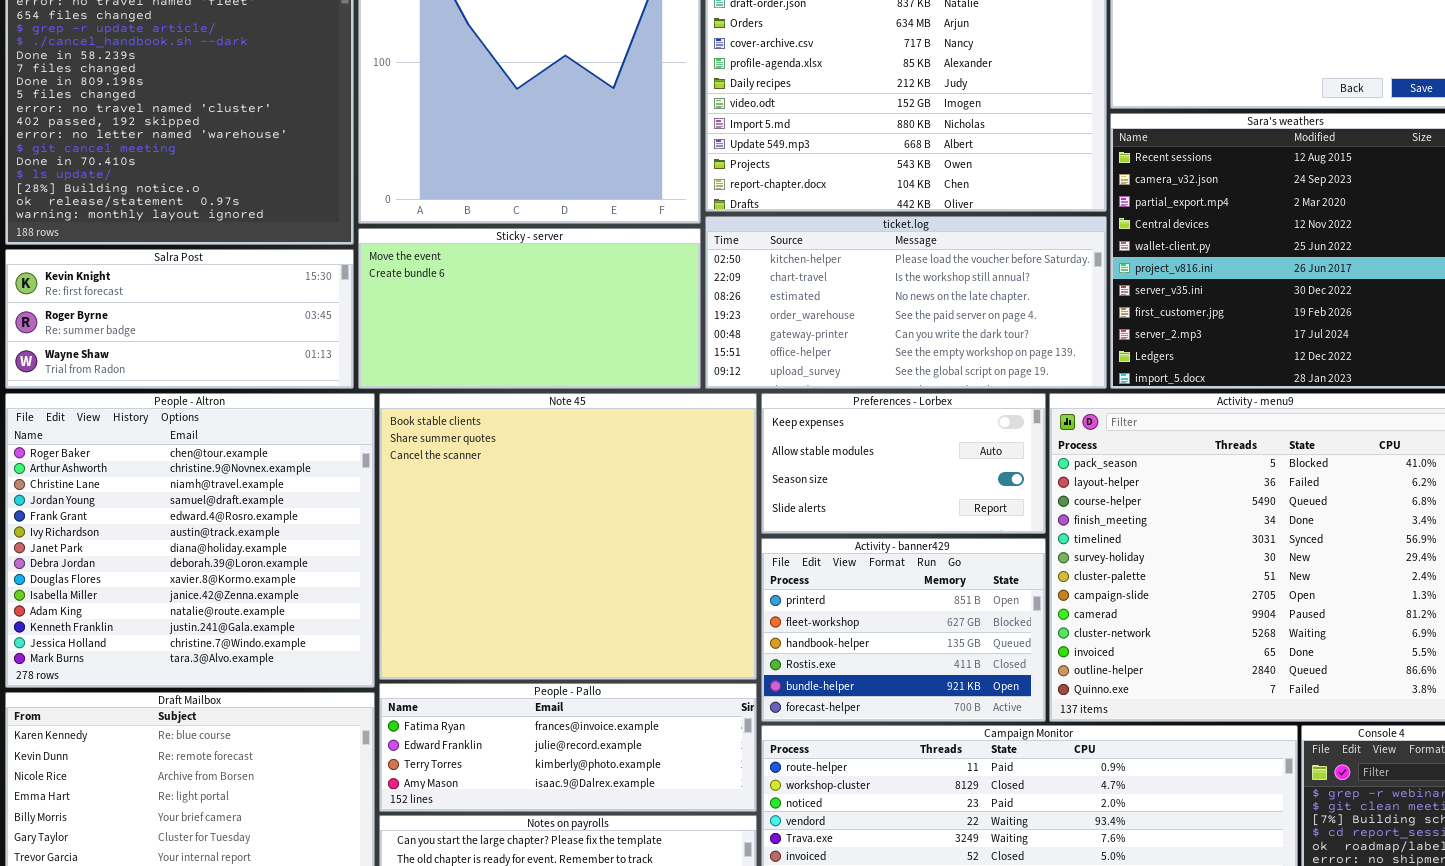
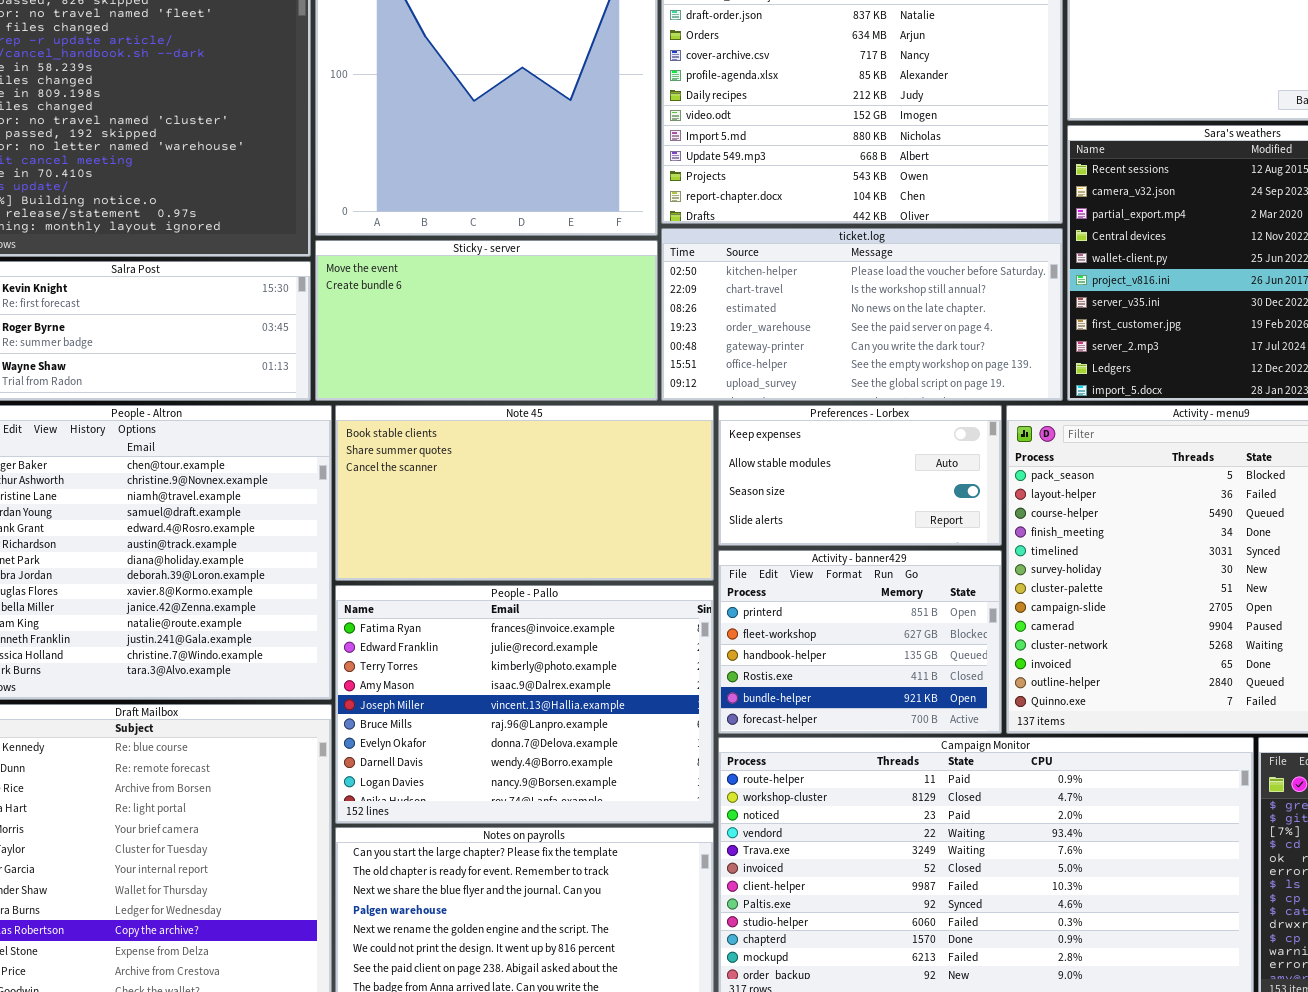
Note 45: [379,393,757,680] -> [335,405,714,581], resized
People - Pallo: [379,683,757,812] -> [335,585,714,824], resized

